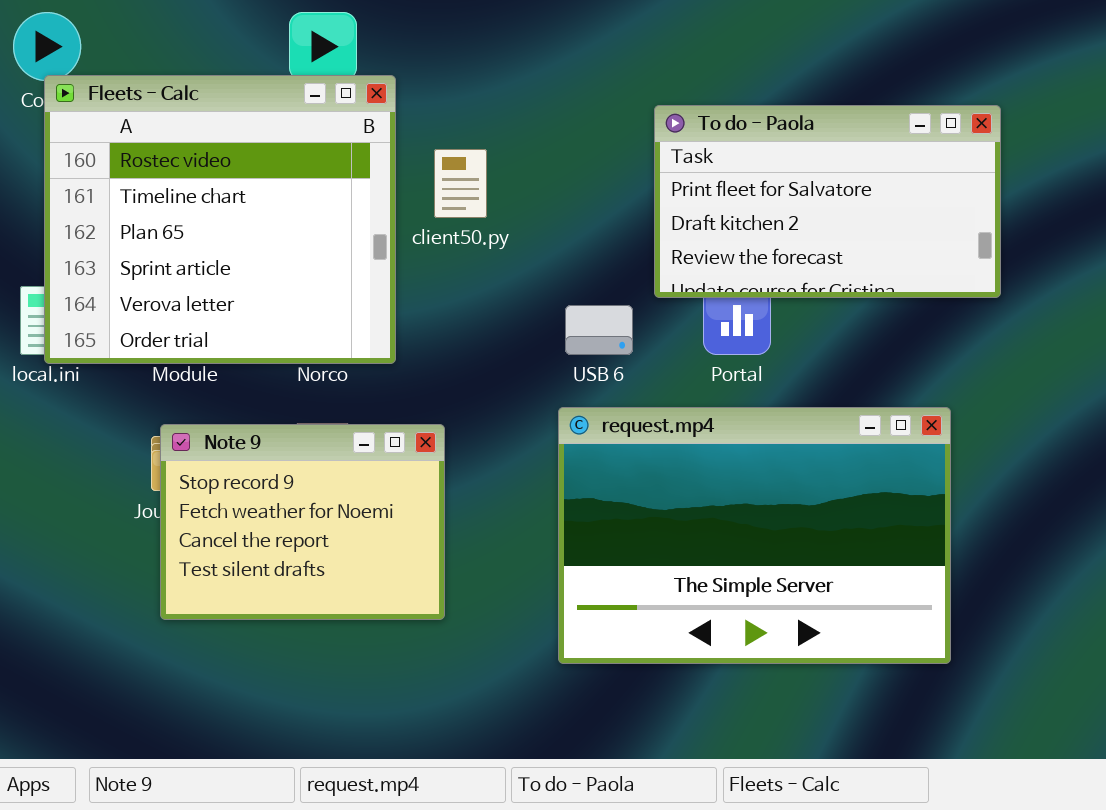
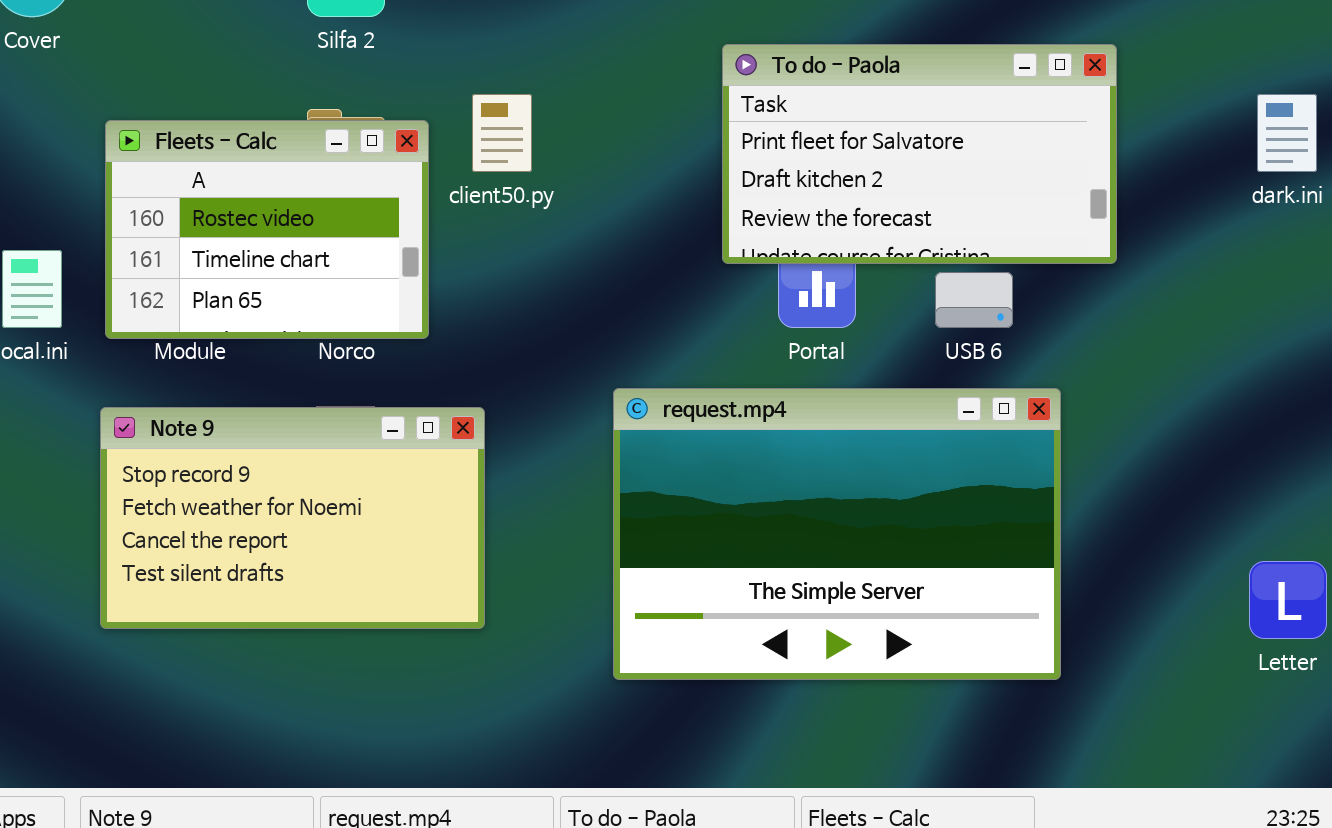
Fleets - Calc: [44,75,396,364] -> [105,120,429,339], resized
USB 6: [565,305,633,355] -> [935,272,1013,328], moved
Note 9: [160,424,445,620] -> [100,407,485,629], resized

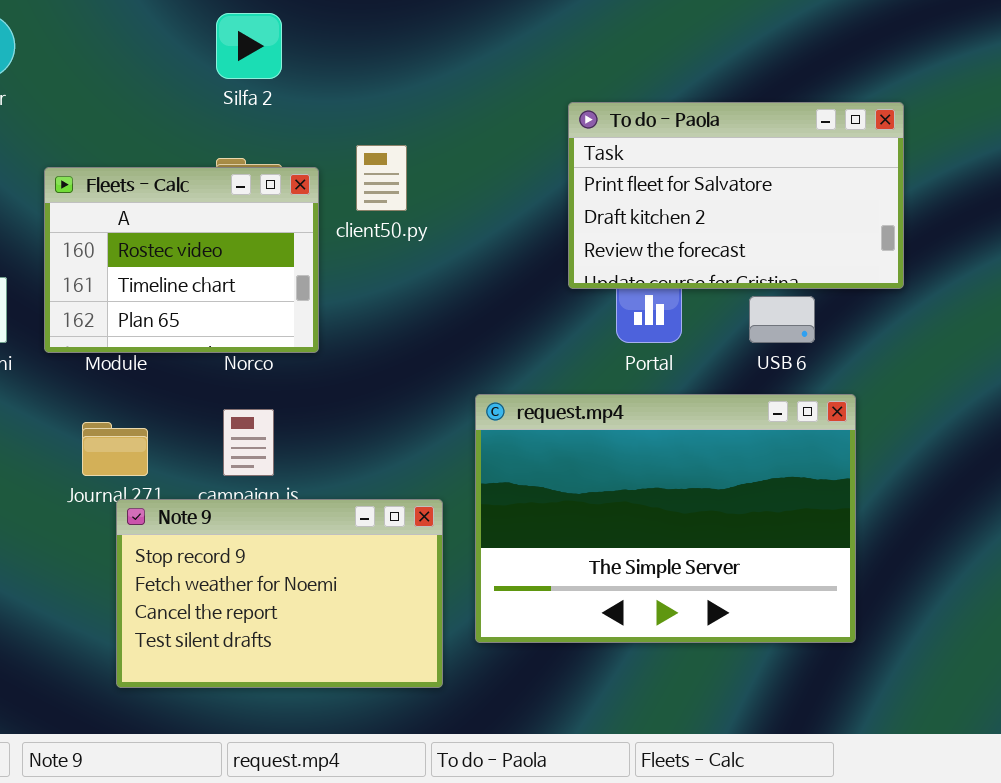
Note 9: [100,407,485,629] -> [116,499,443,688], moved

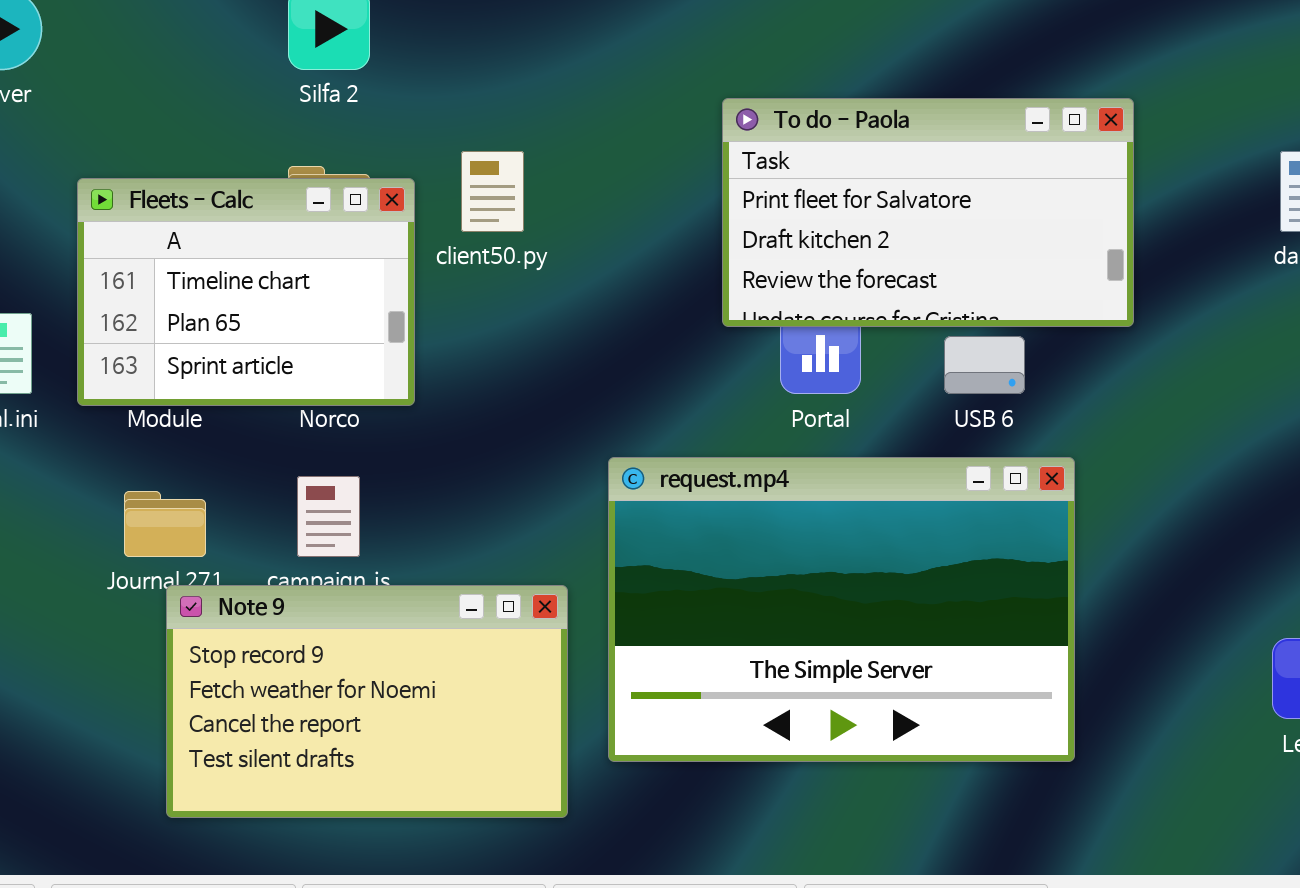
Fleets - Calc: [44,167,319,353] -> [77,178,415,406], scrolled down 1 row

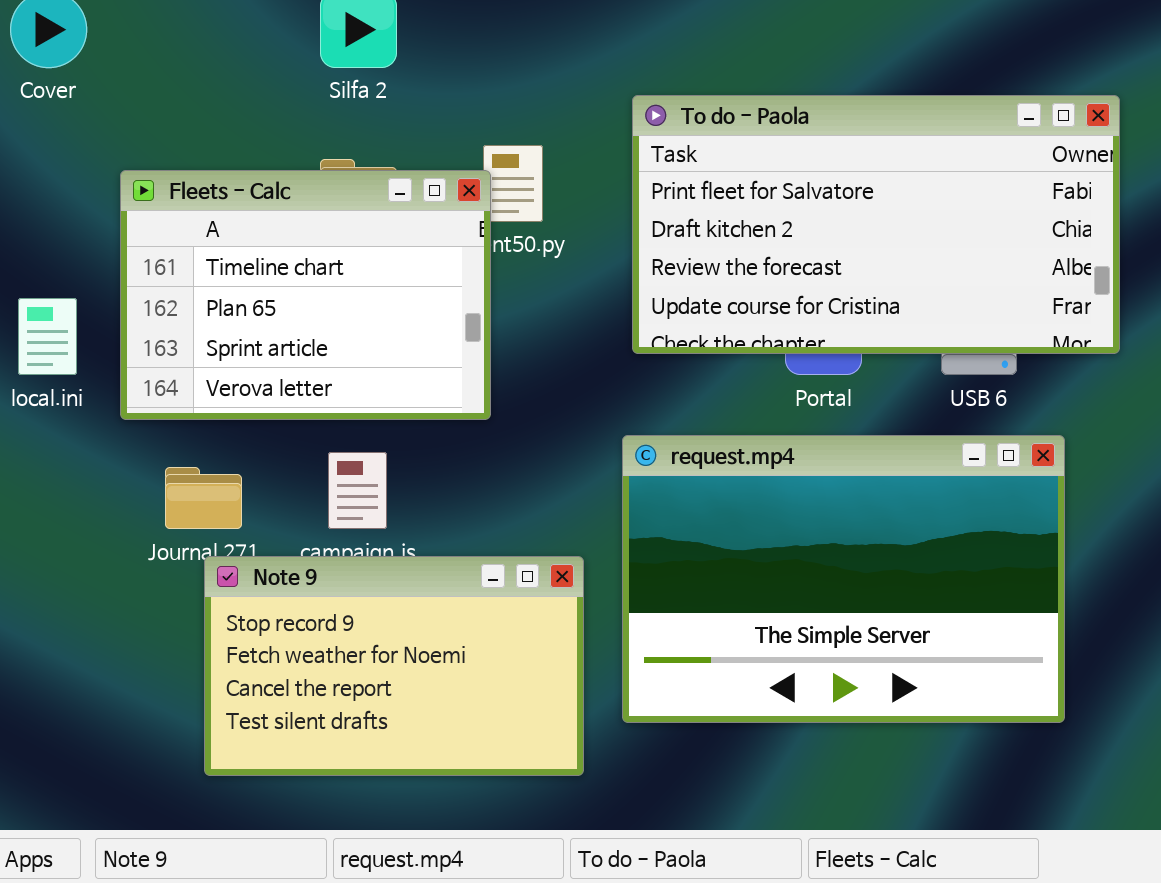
To do - Paola: [722,98,1134,327] -> [632,95,1120,354], resized
Fleets - Calc: [77,178,415,406] -> [120,170,491,420], resized

